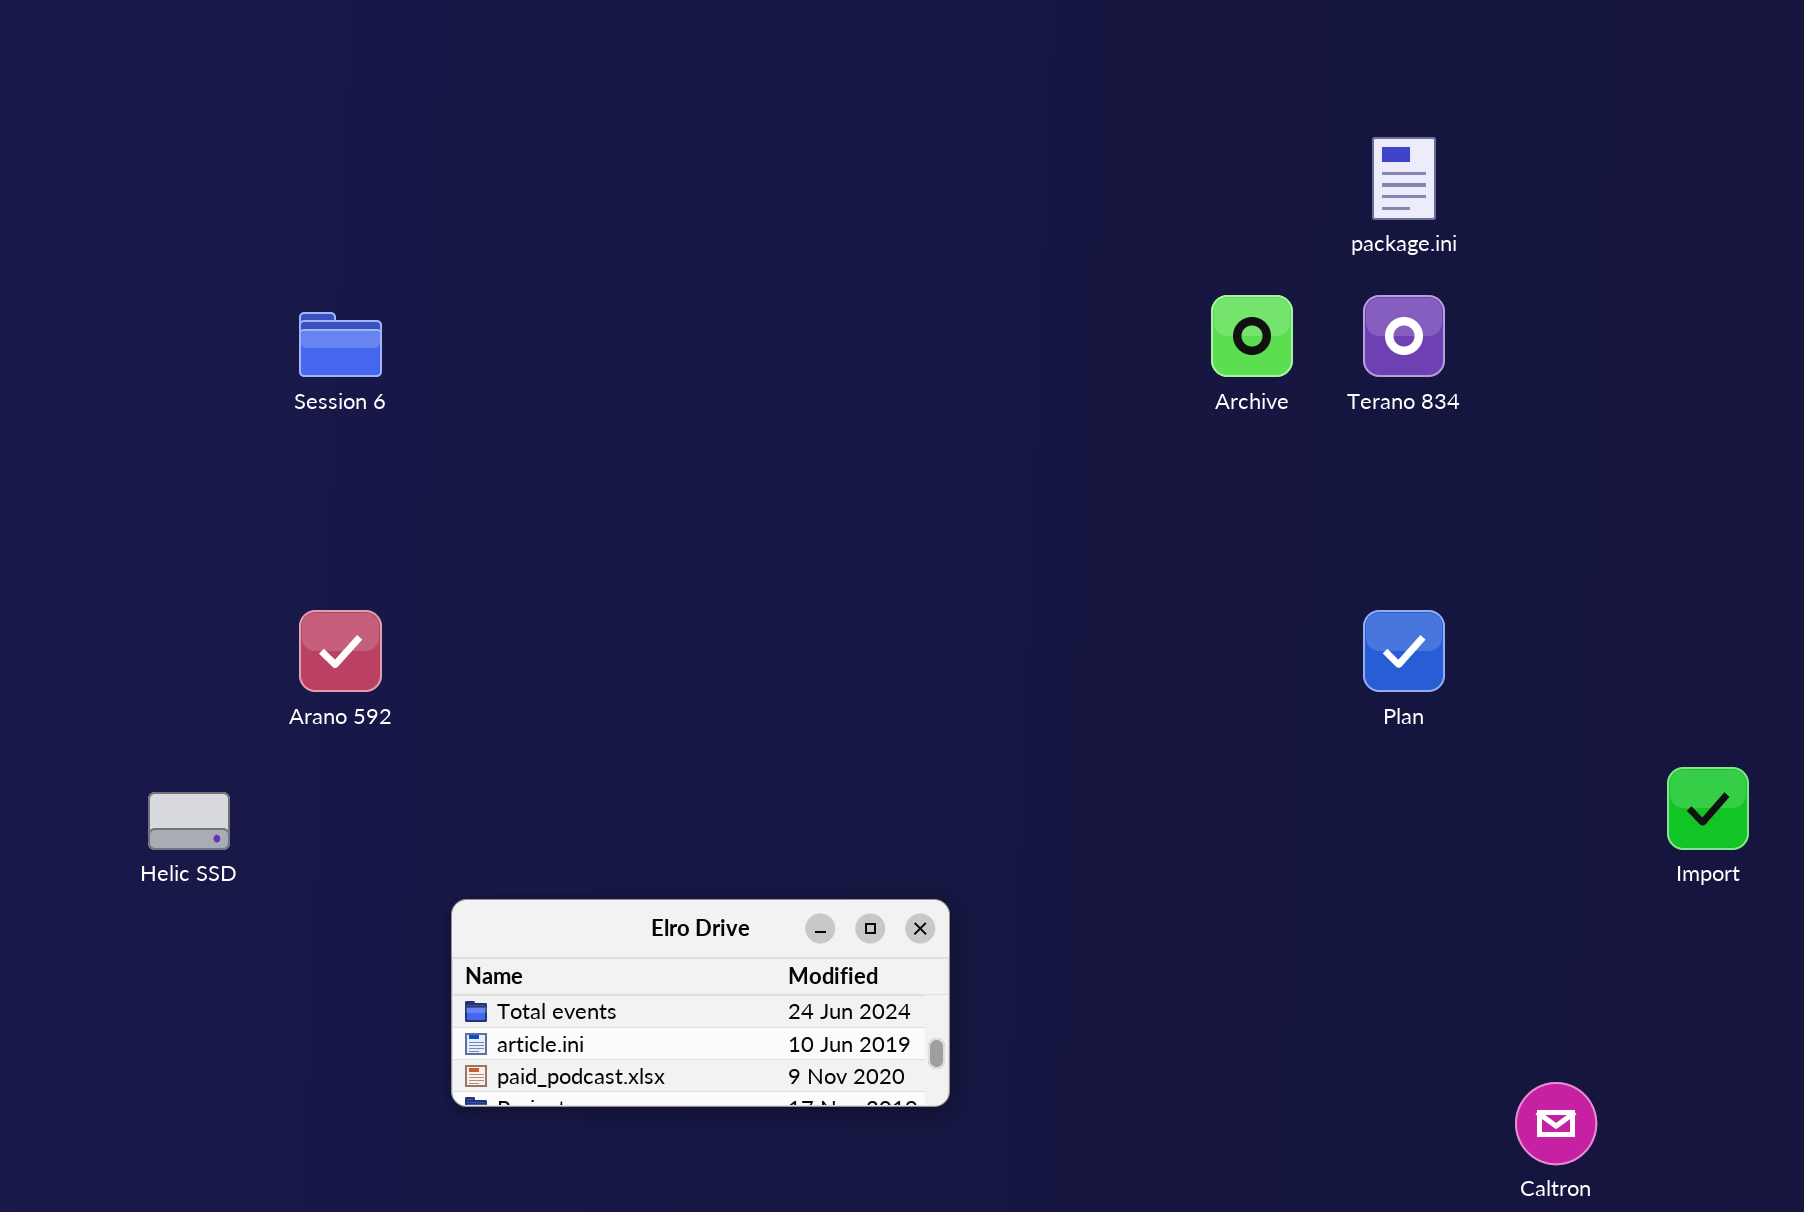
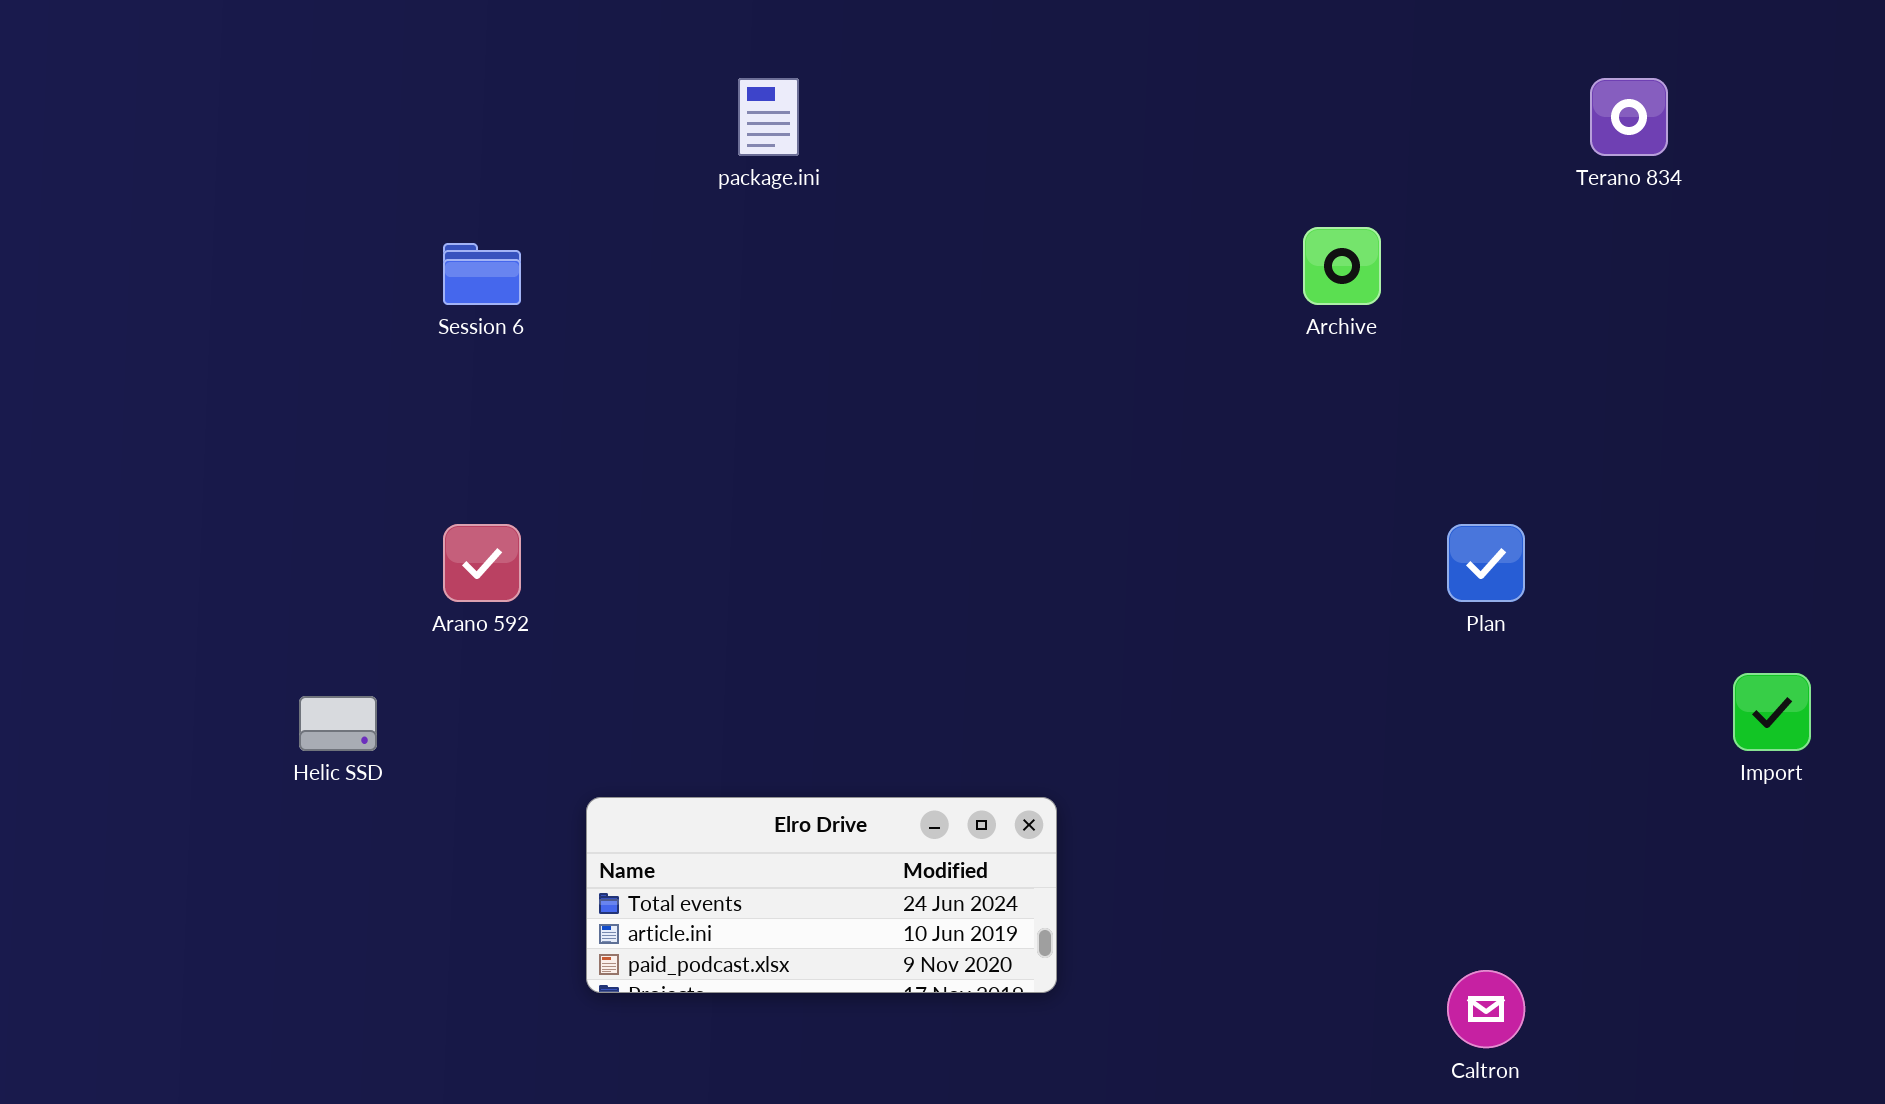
package.ini: [1372,137,1436,220] -> [738,78,799,156], moved
Terano 834: [1363,295,1445,377] -> [1590,78,1668,156], moved
Caltron: [1515,1082,1597,1165] -> [1447,970,1525,1048], moved

